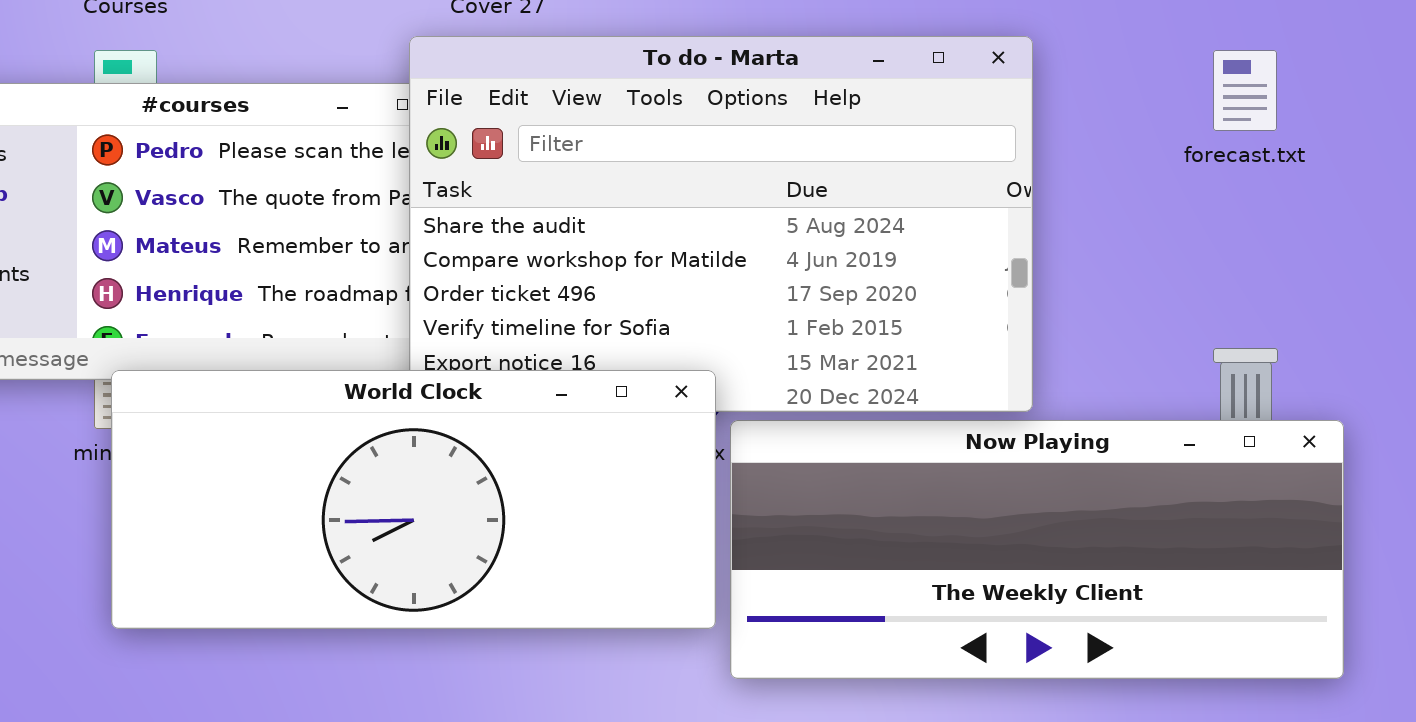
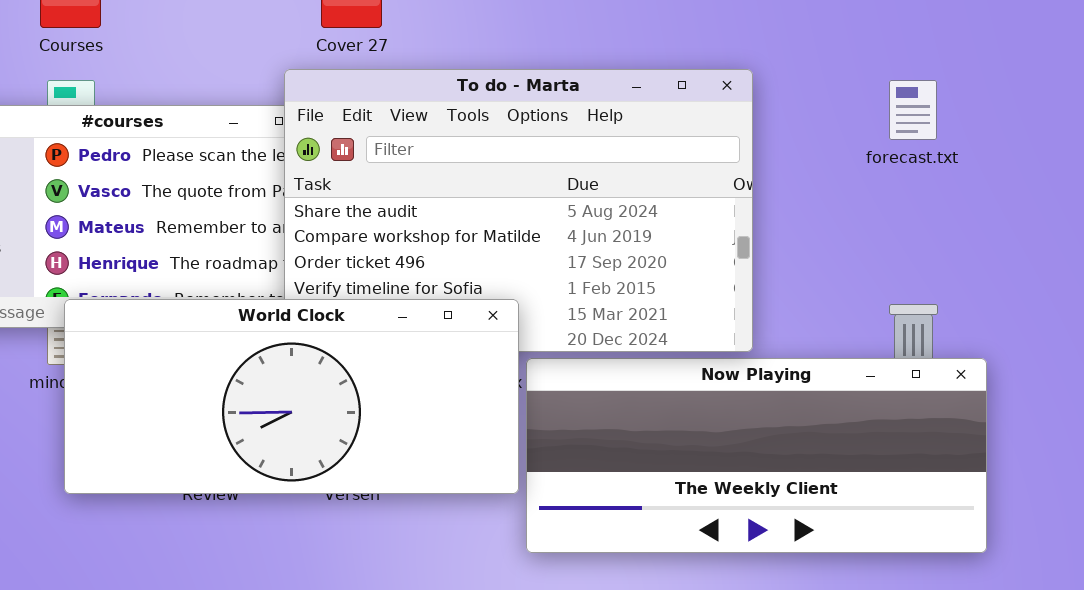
World Clock: [111,370,716,629] -> [64,299,519,494], moved

